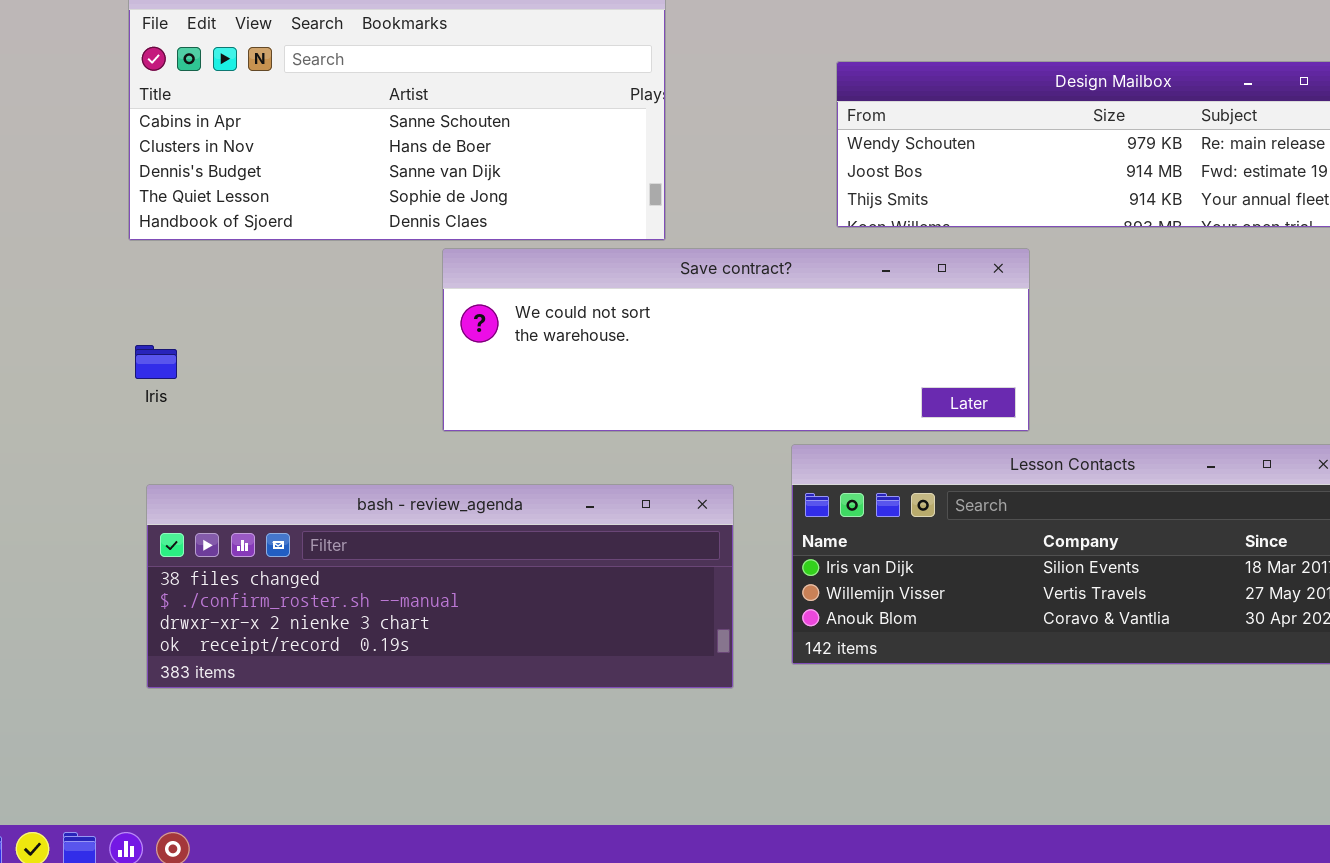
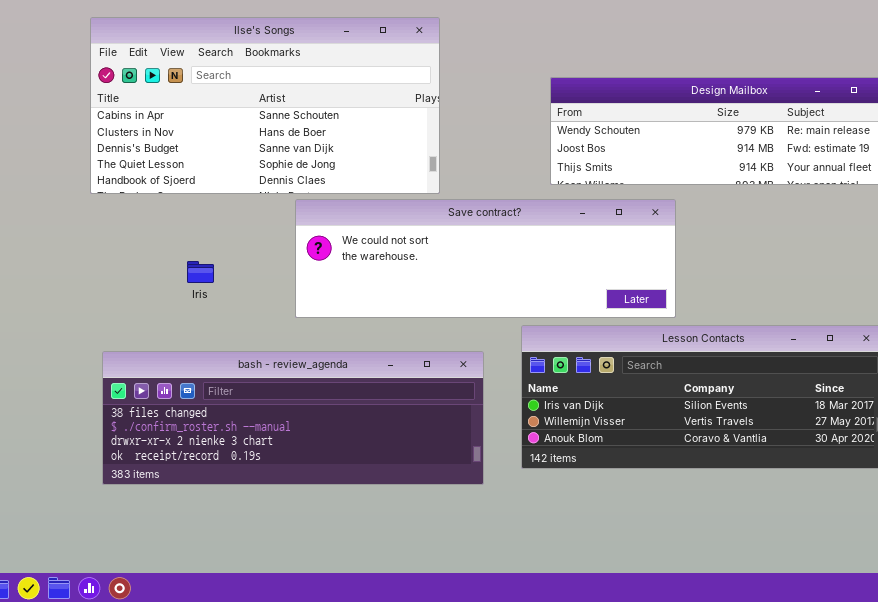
Iris: [135,345,177,379] -> [187,261,214,283], moved

